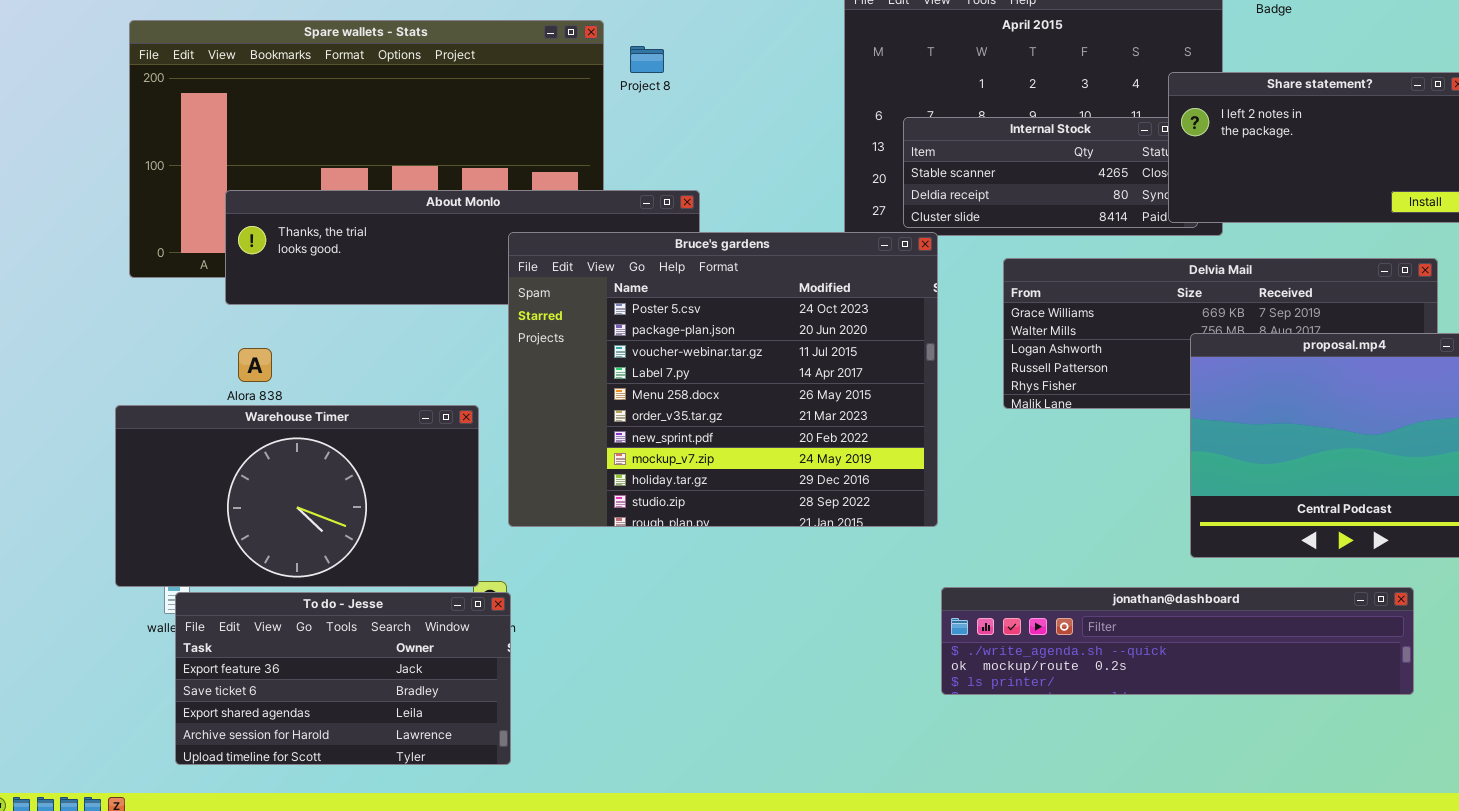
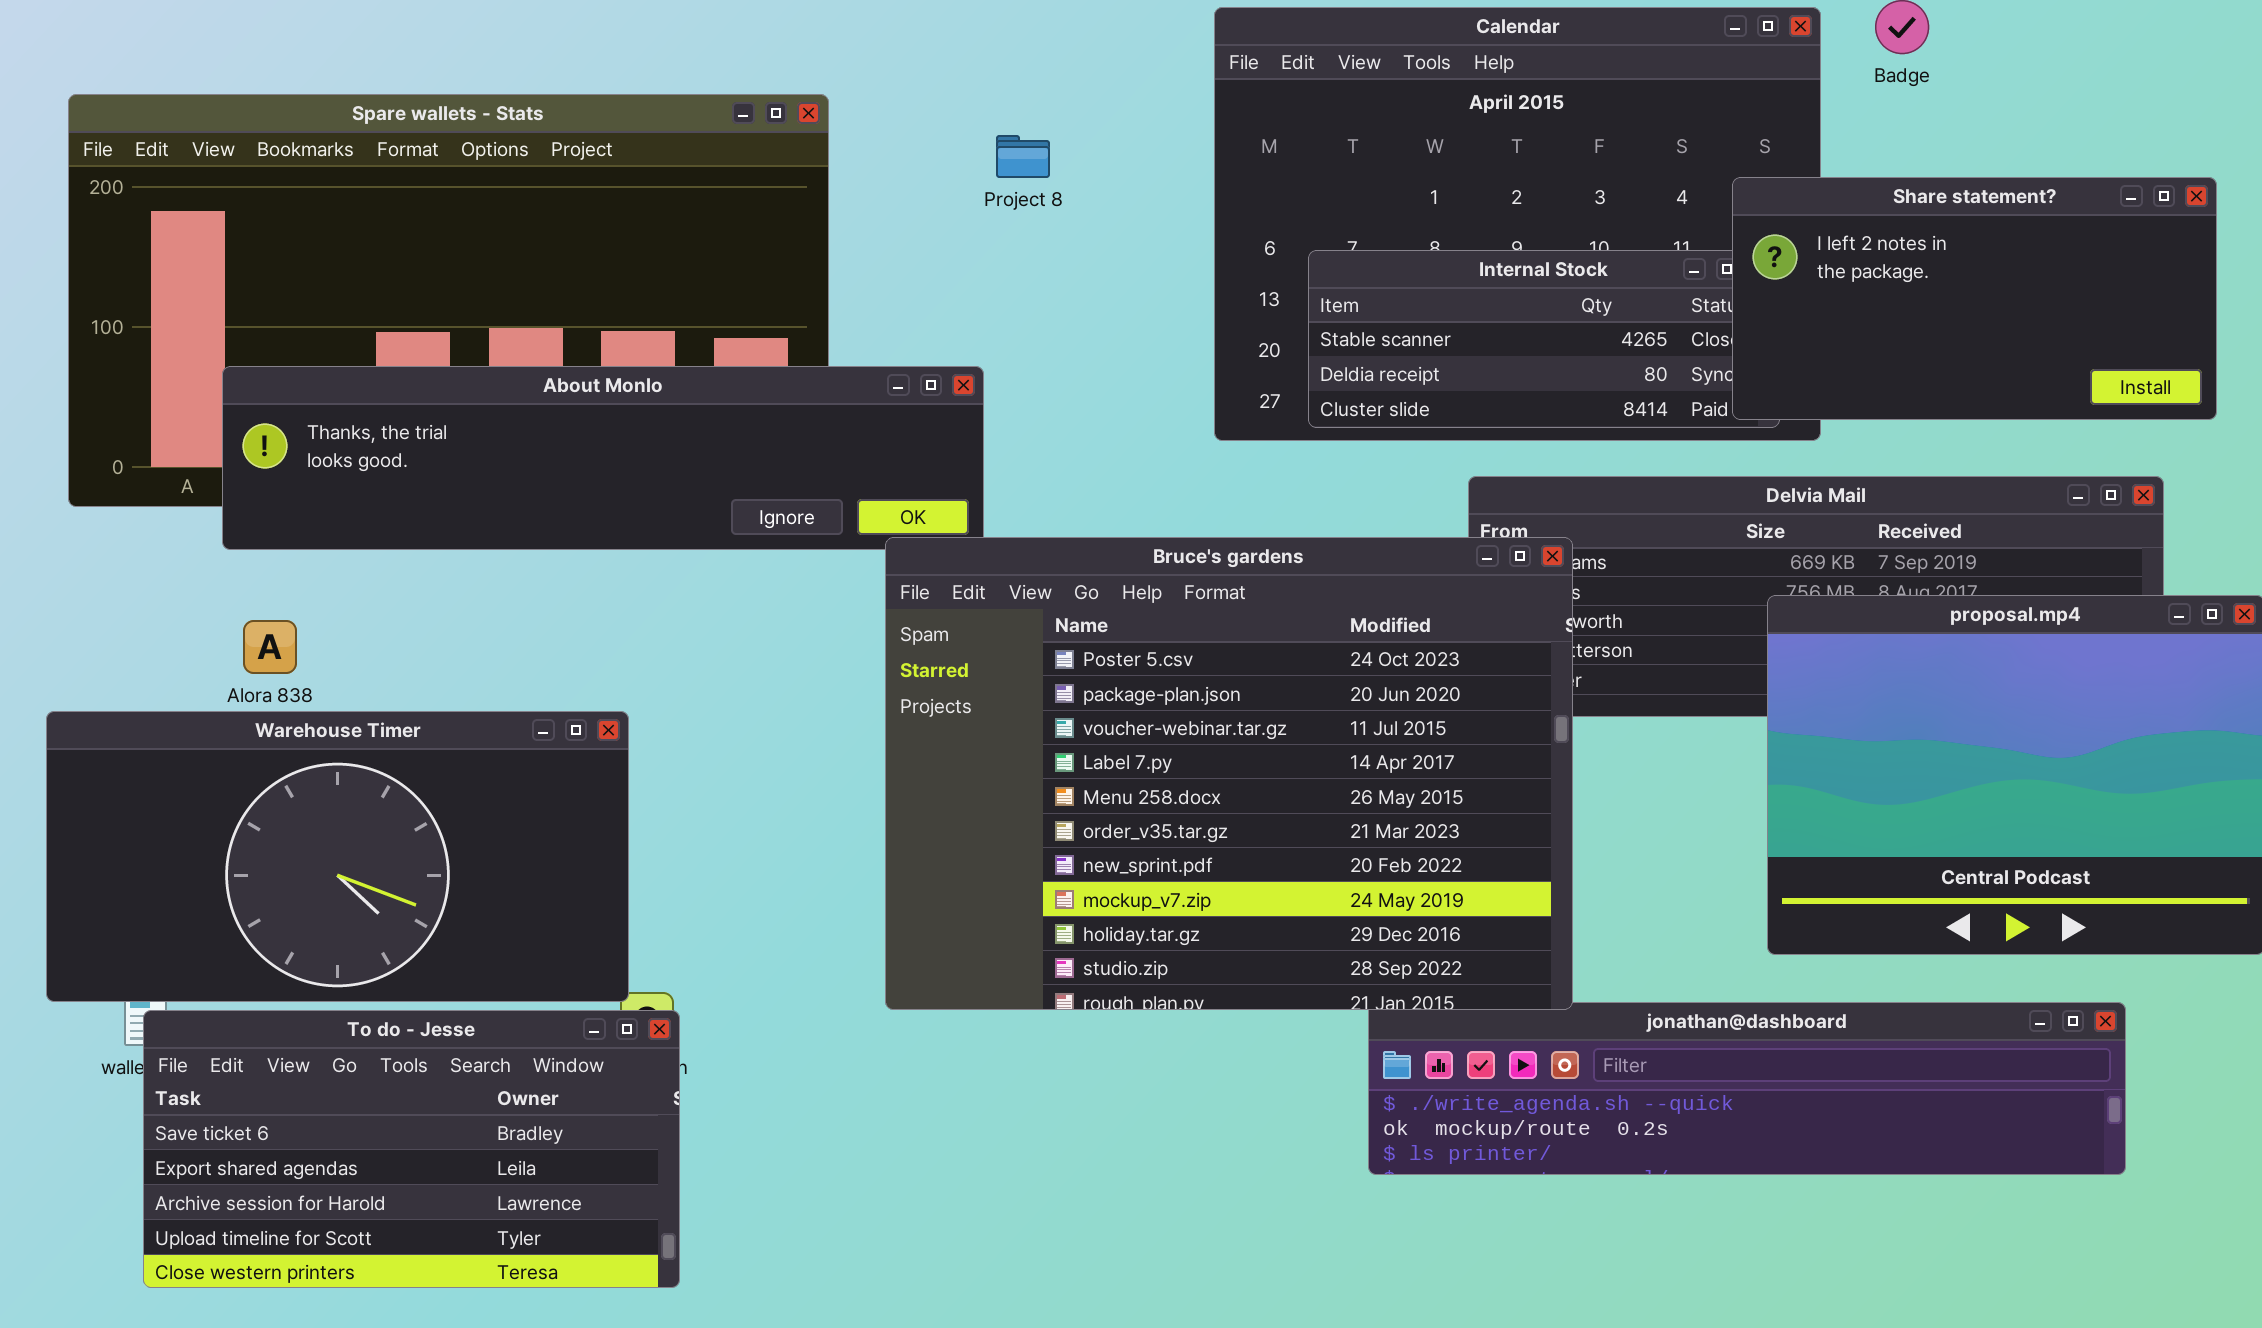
Project 8: [630,46,664,73] -> [996,135,1050,178], moved
Bruce's gardens: [508,232,938,527] -> [885,537,1573,1010], moved
To do - Jesse: [175,592,511,765] -> [143,1010,680,1288], scrolled down 1 row

